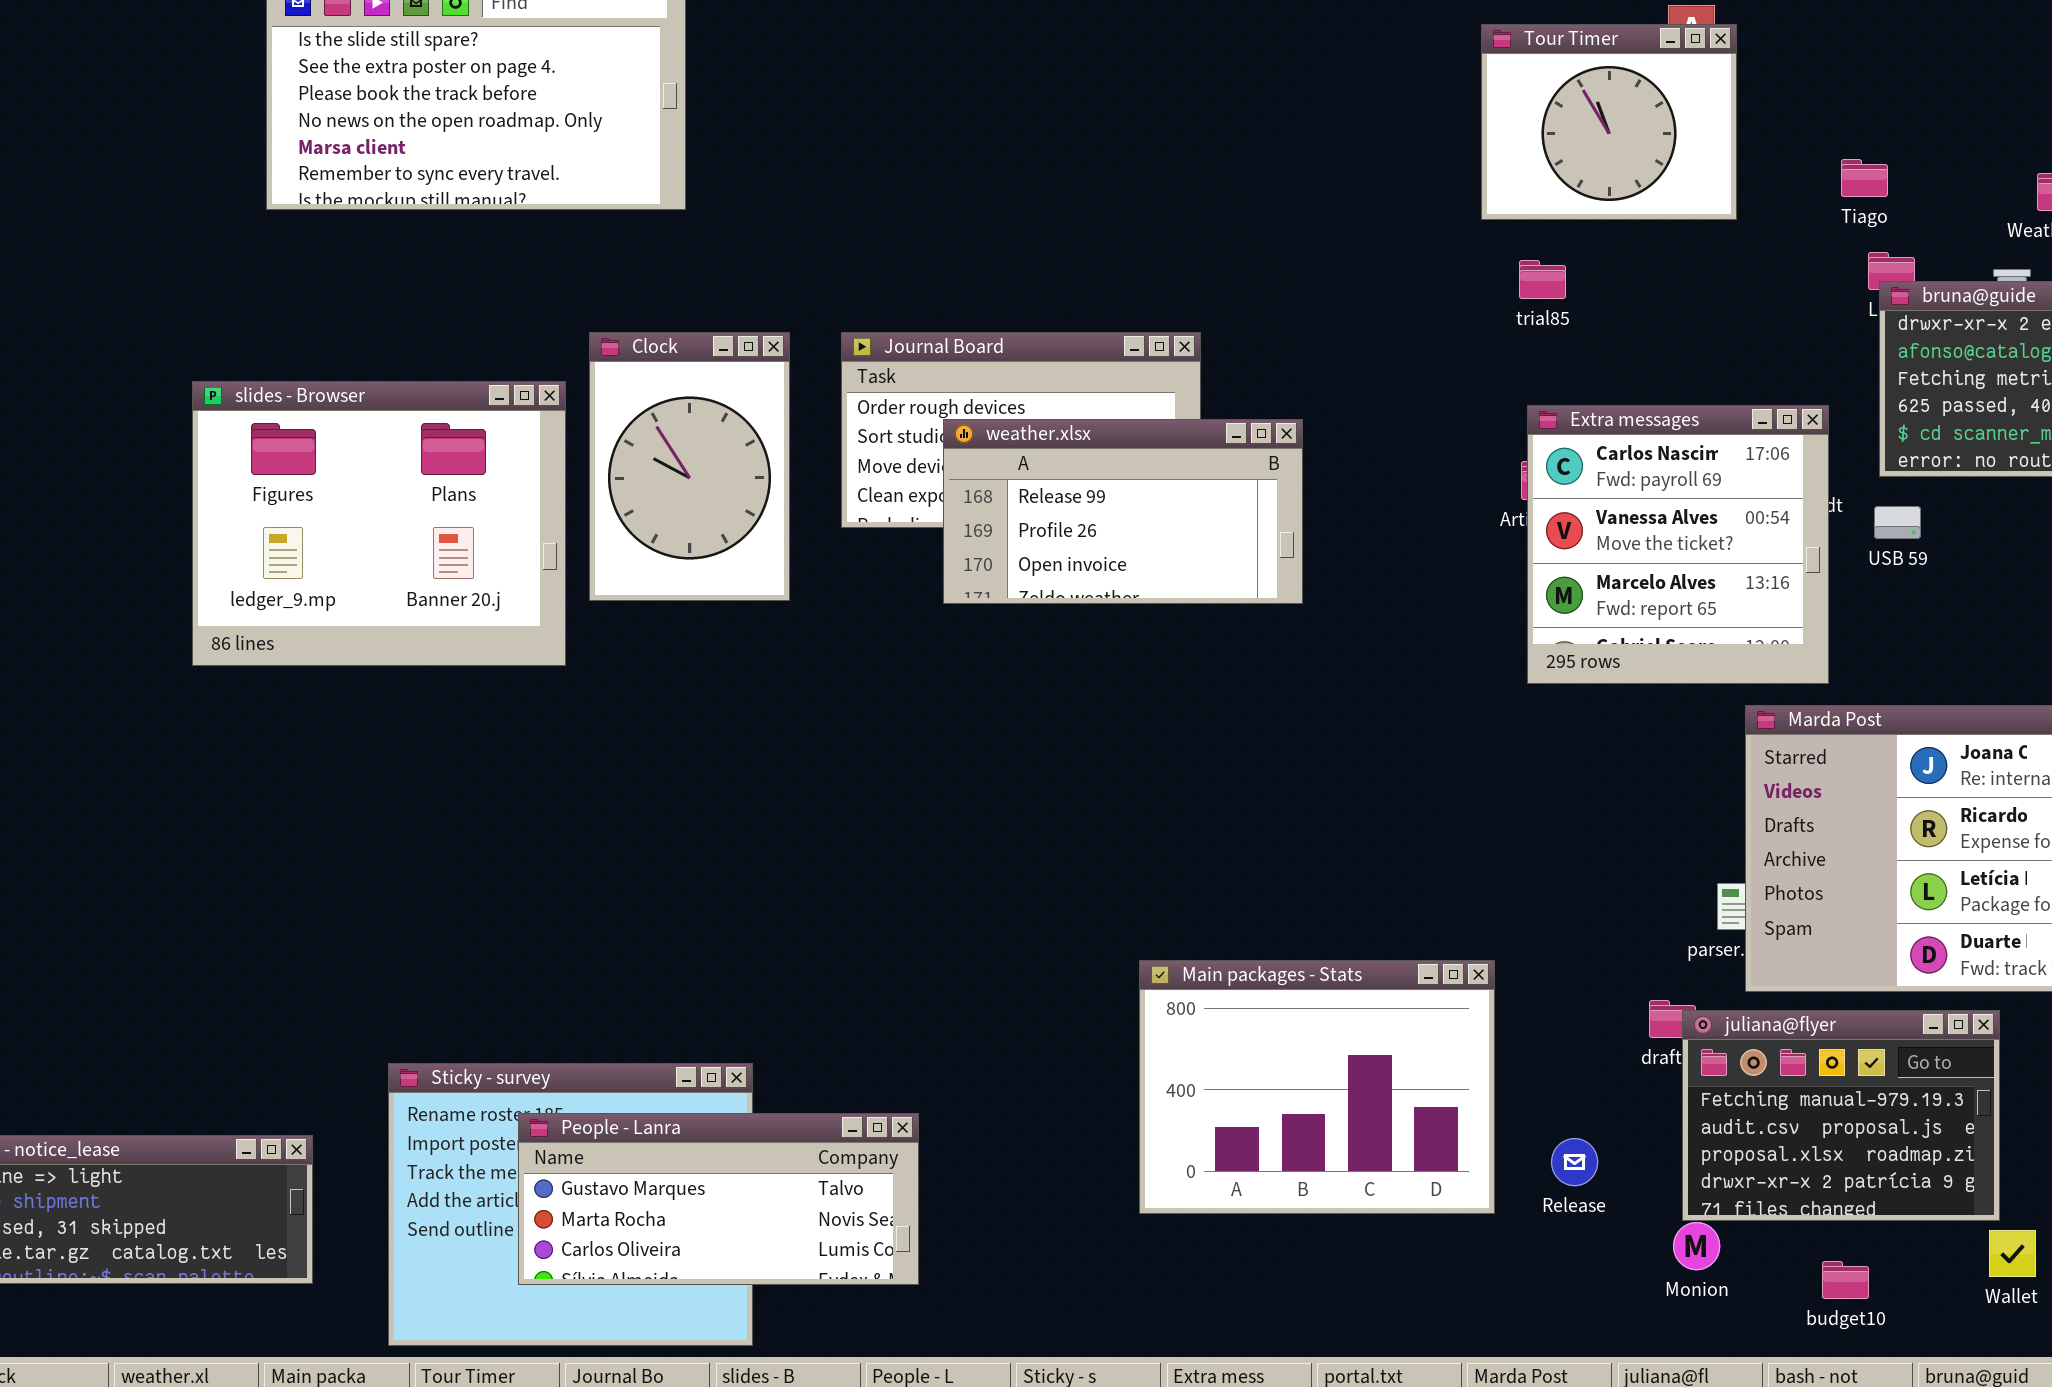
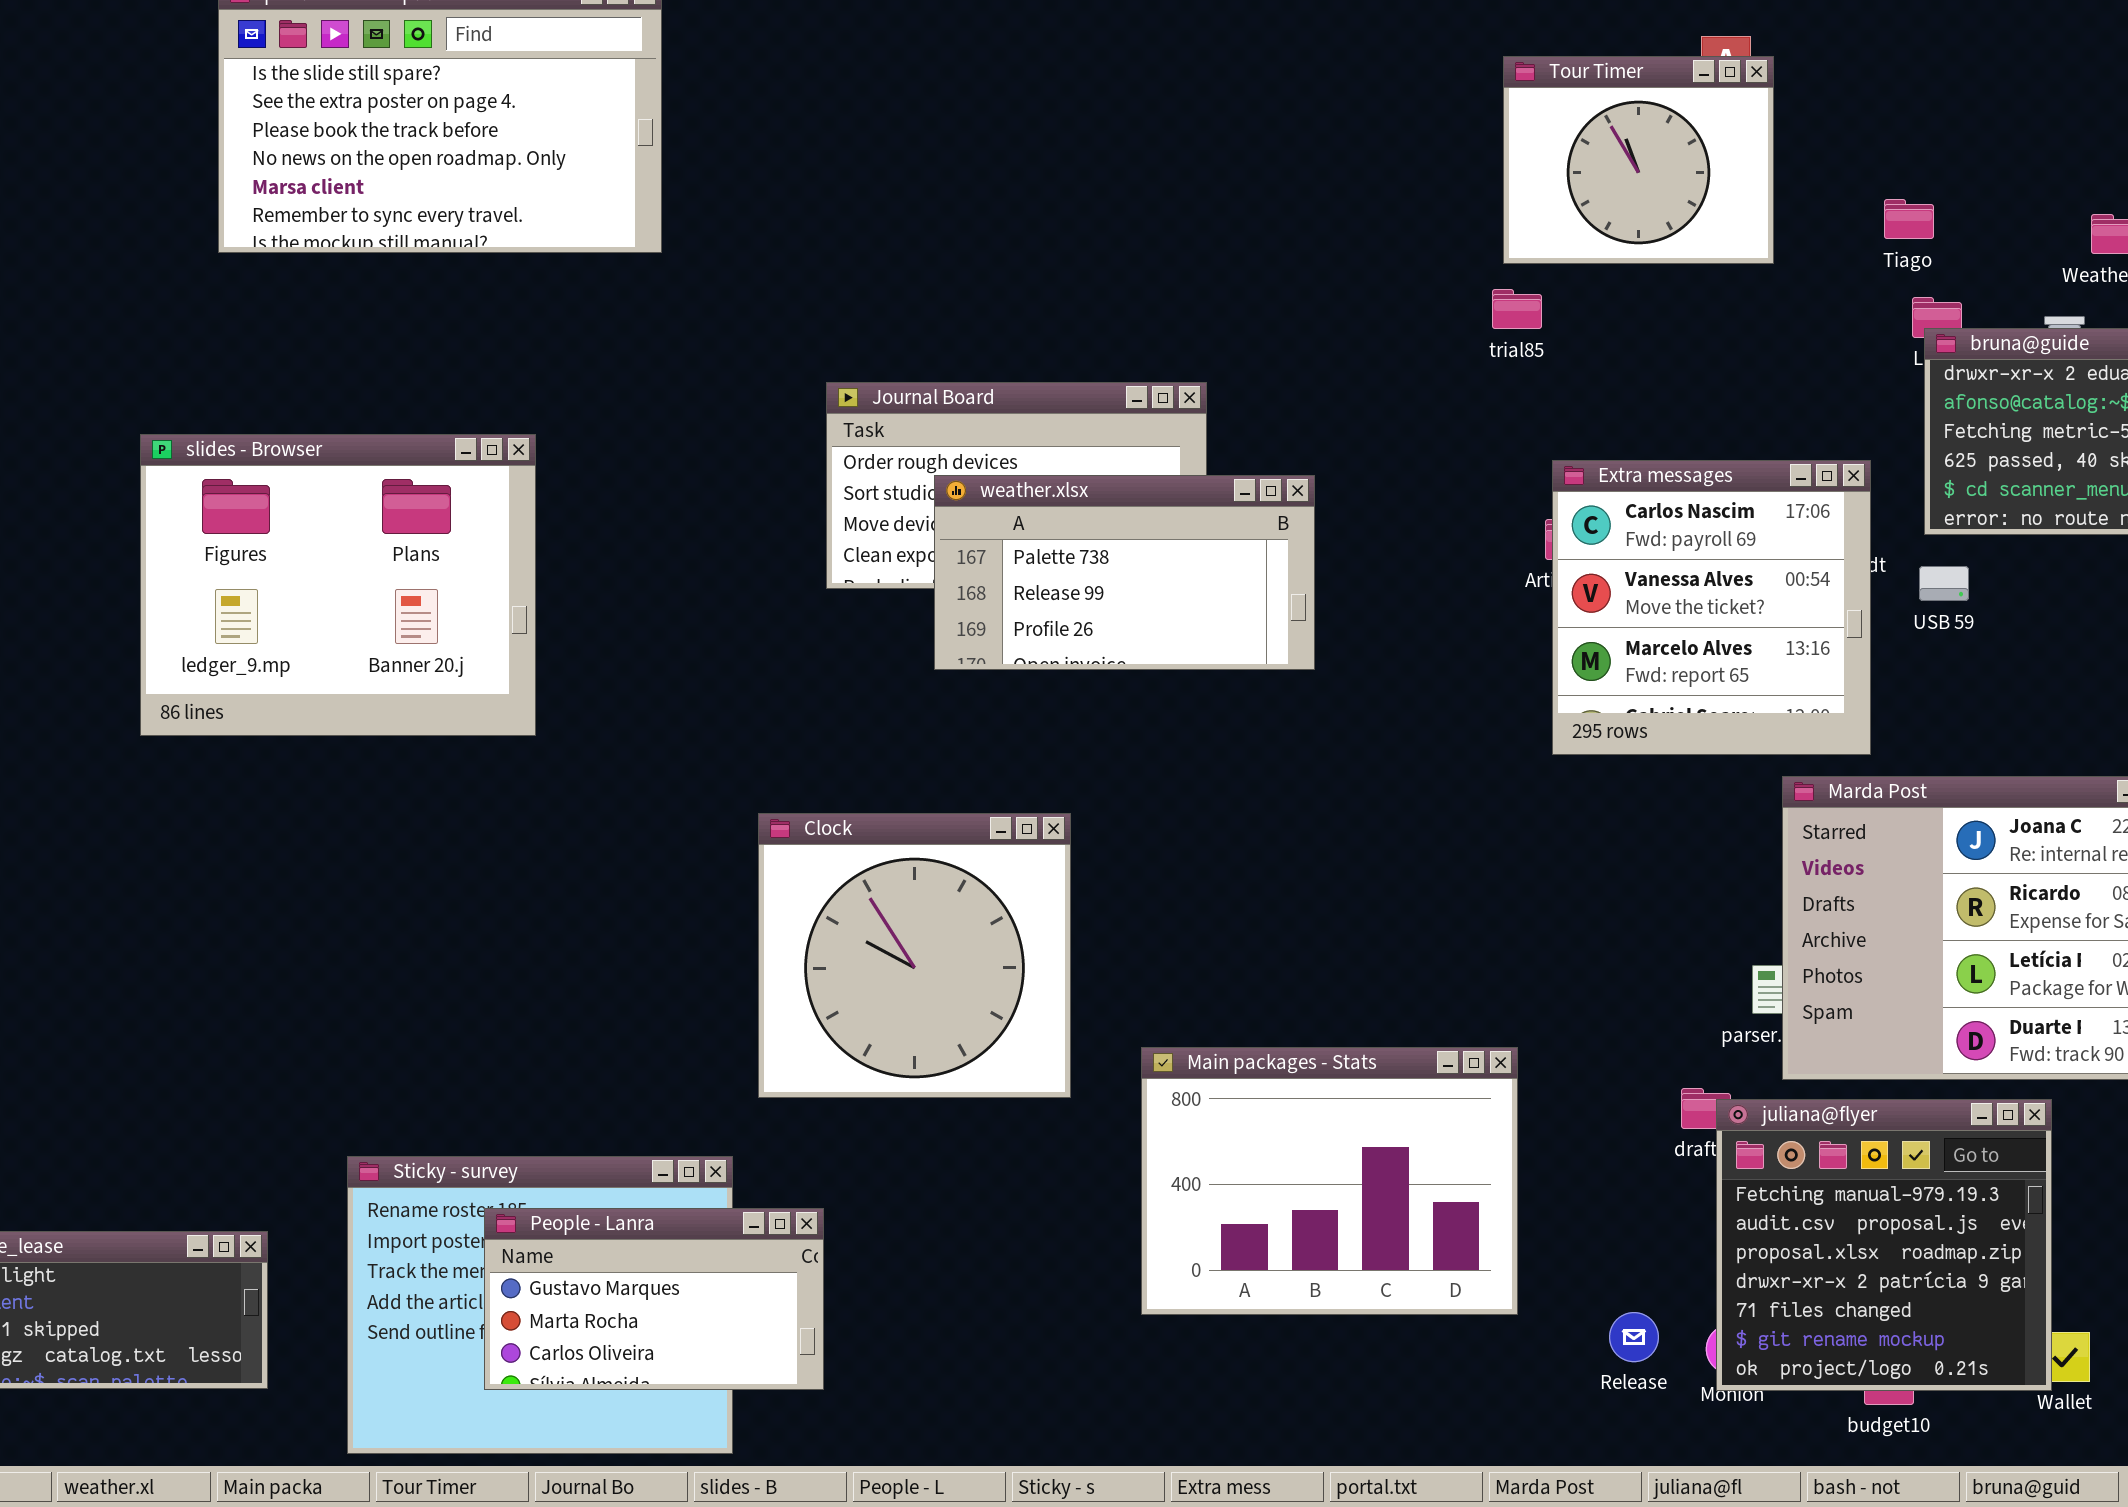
trial85: [1519,260,1566,299] -> [1492,289,1542,329], moved
Clock: [589,332,790,601] -> [758,813,1071,1098], moved, resized
weather.xlsx: [943,419,1303,604] -> [934,475,1315,670], scrolled up 1 row
juliana@flyer: [1682,1010,2000,1221] -> [1716,1099,2052,1391], resized
People - Lanra: [518,1113,919,1285] -> [484,1208,824,1390], resized
Release: [1551,1138,1598,1186] -> [1609,1312,1659,1362], moved

